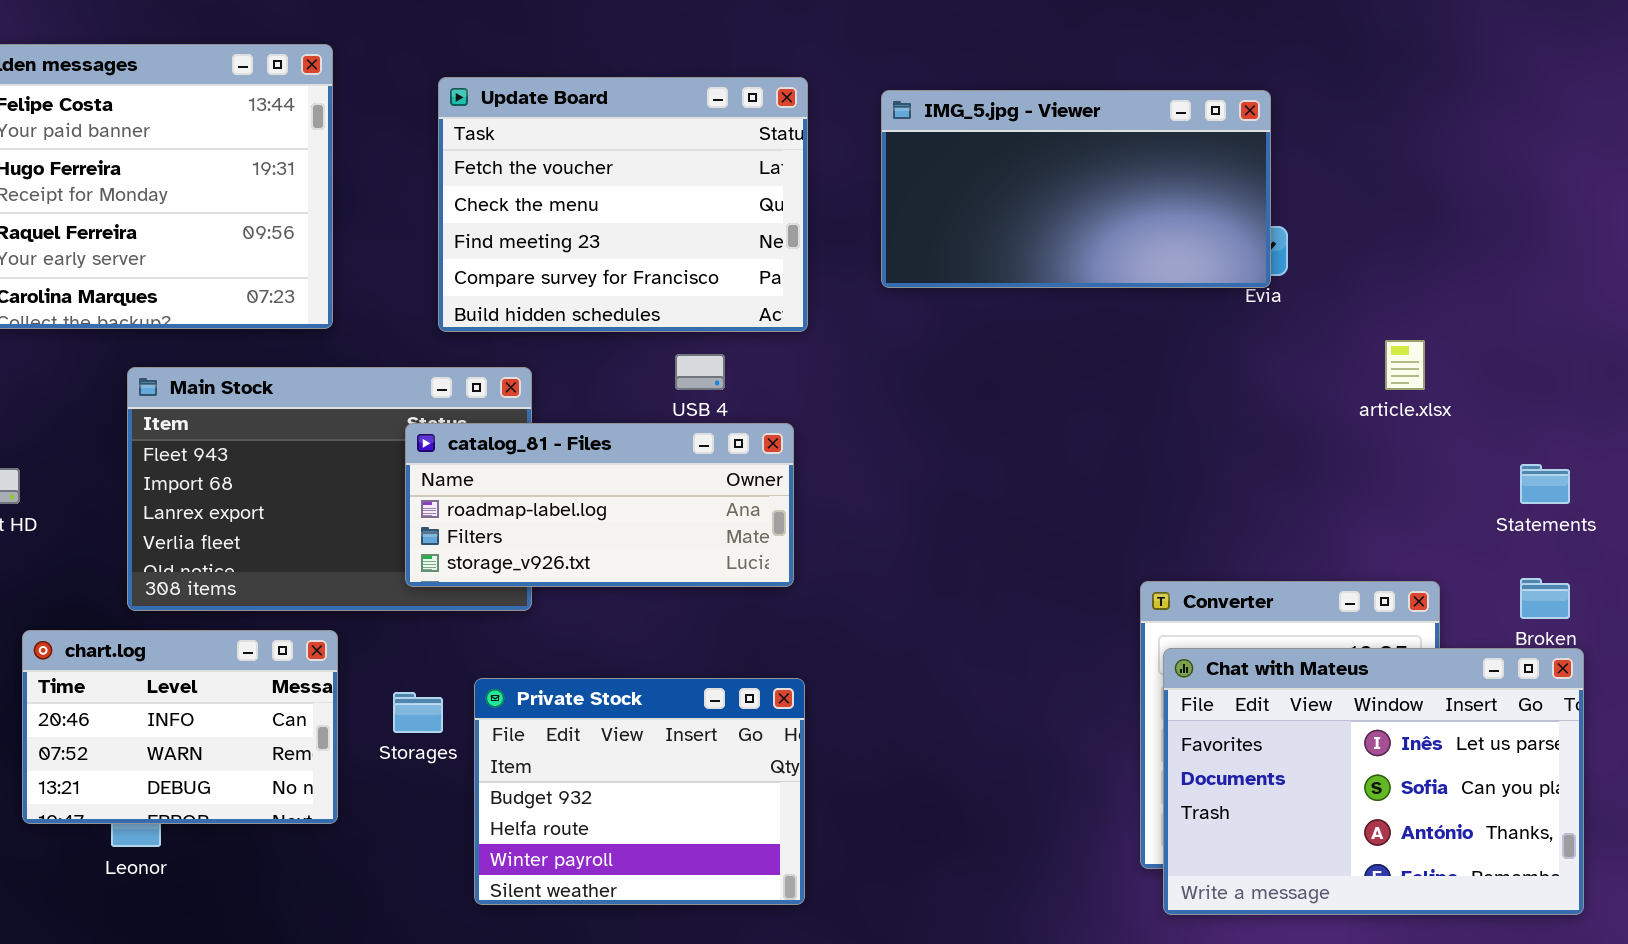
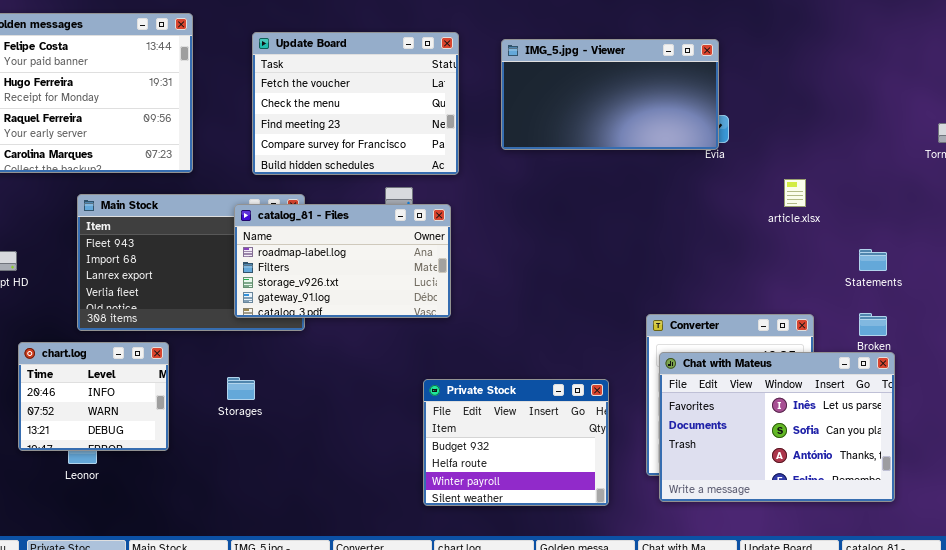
catalog_81 - Files: [405,423,794,587] -> [234,204,451,318], resized
chart.log: [22,630,338,824] -> [18,342,169,451], resized
Private Stock: [474,678,805,905] -> [423,379,609,506], moved

